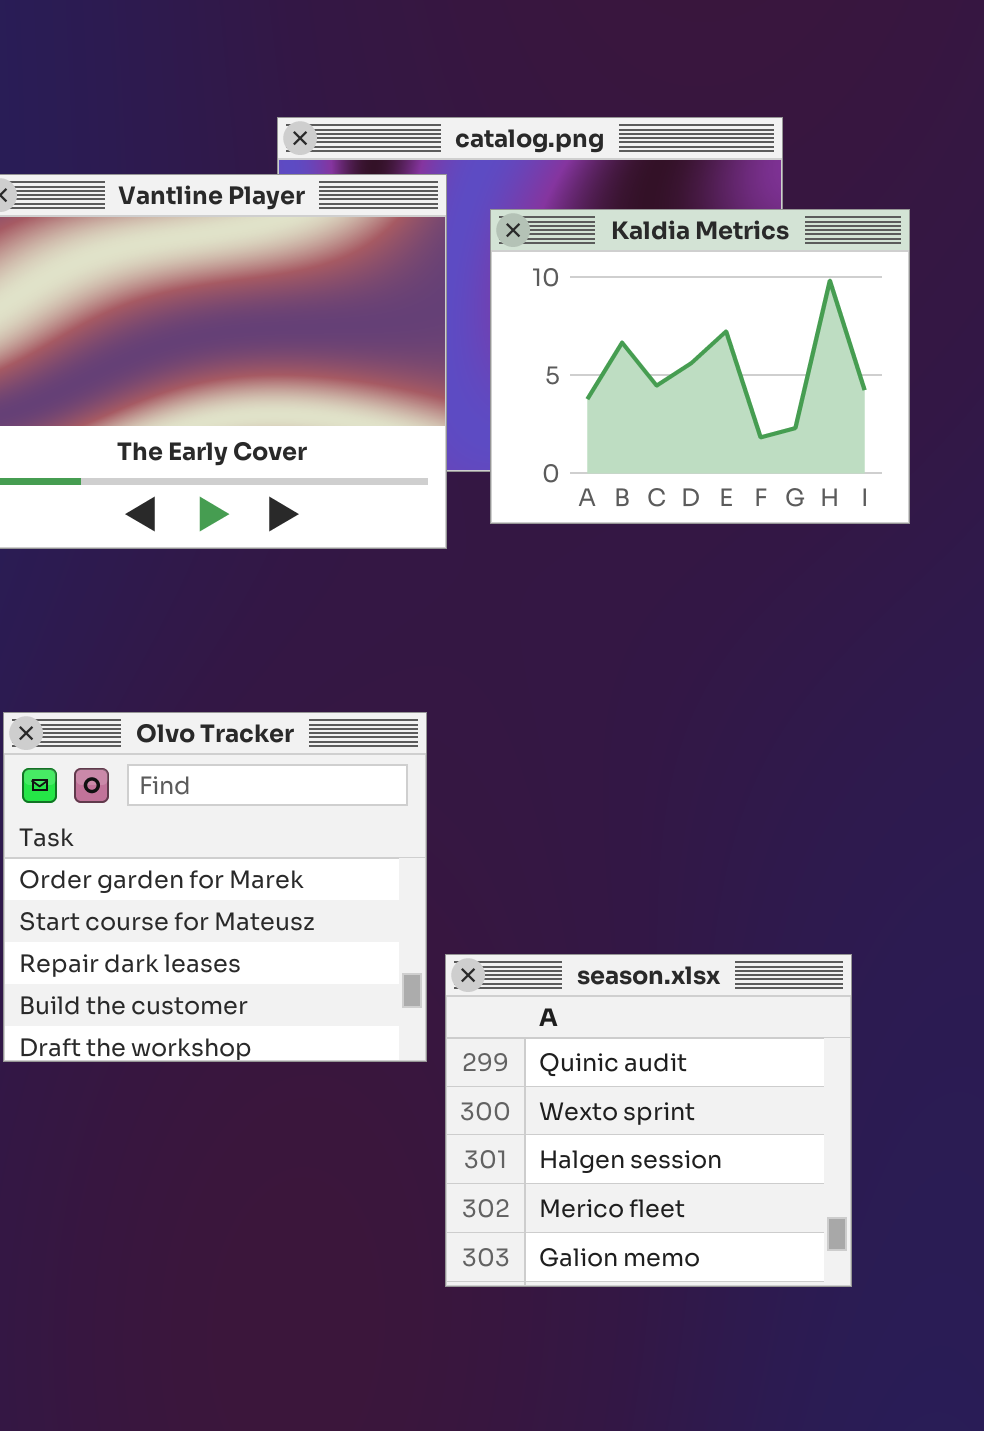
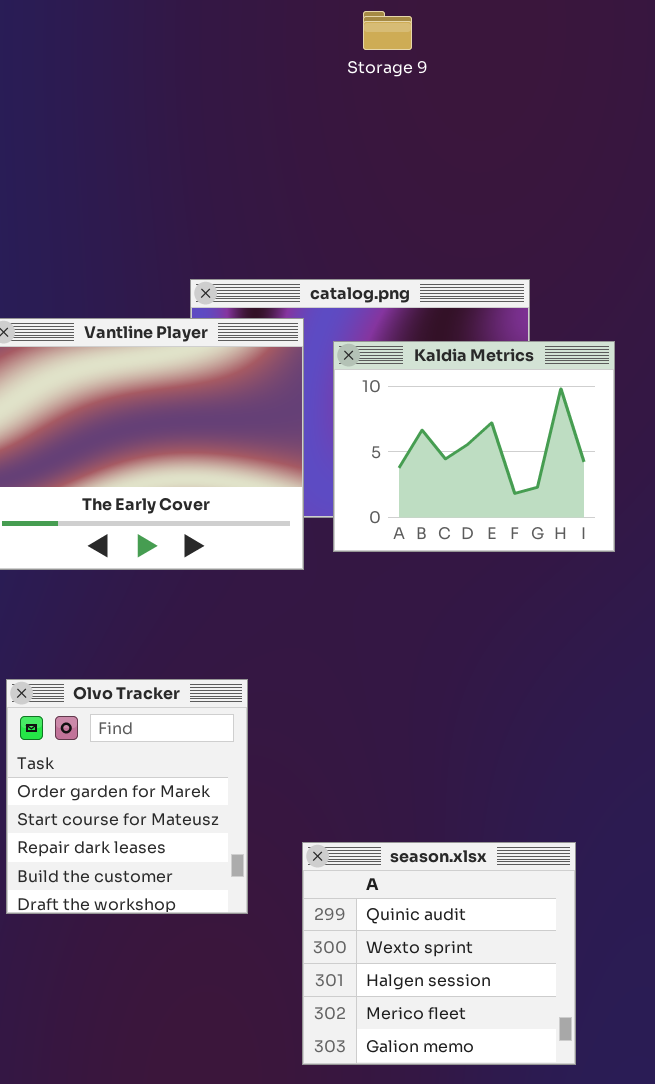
Olvo Tracker: [3,712,427,1062] -> [6,679,248,914], resized

